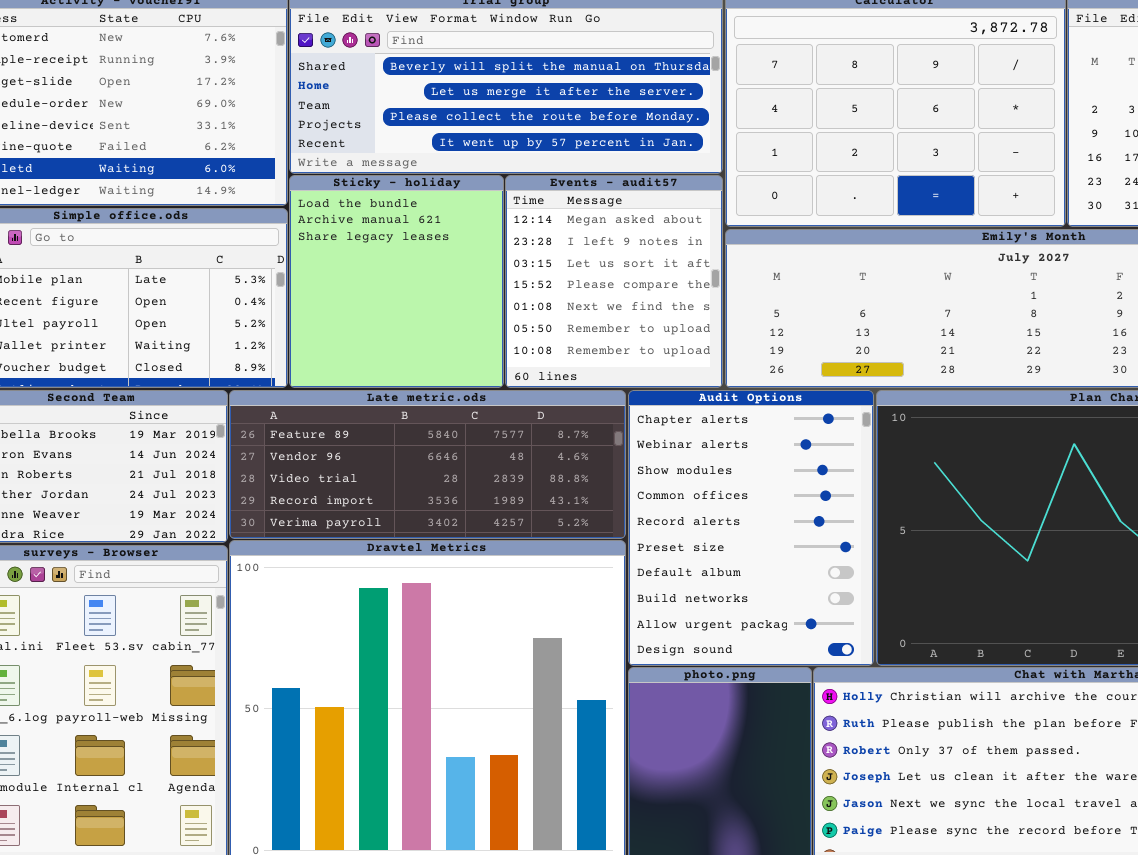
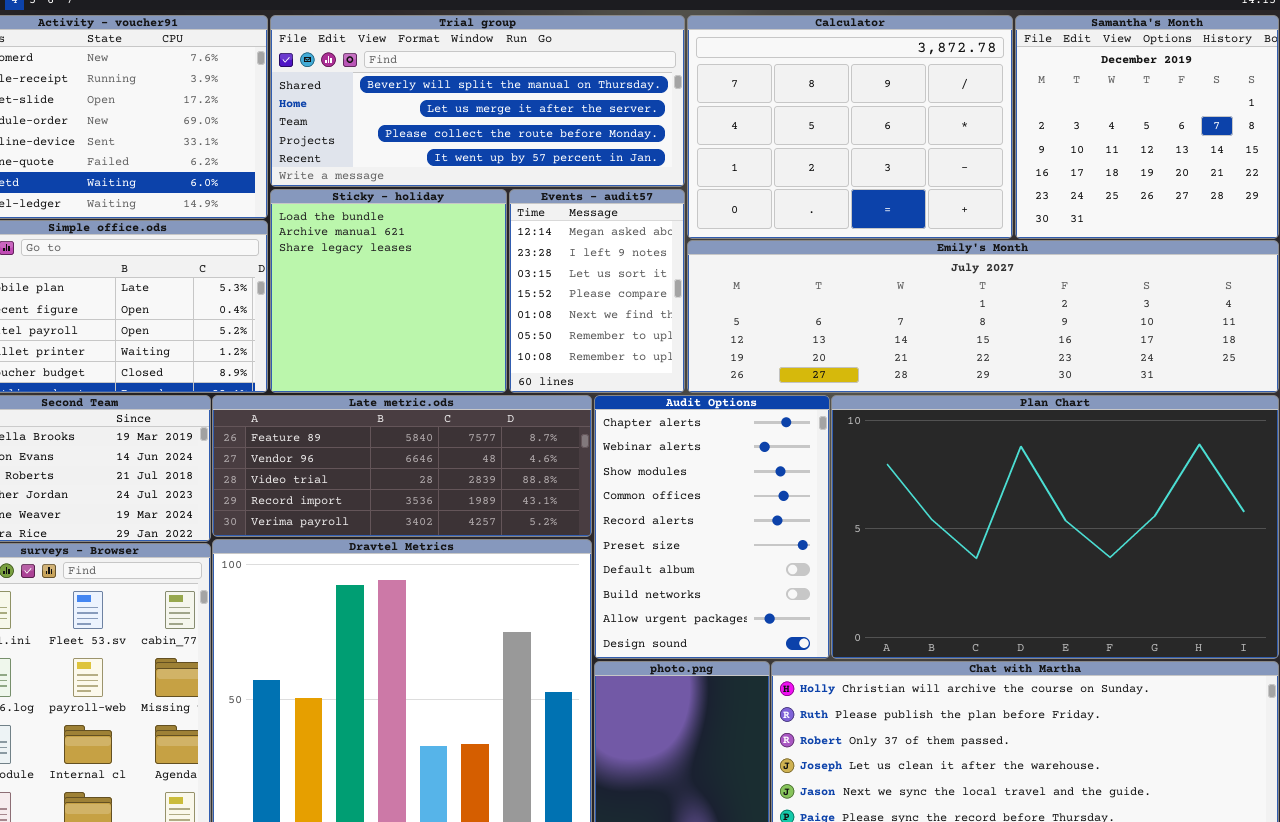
Sticky - holiday: [289,175,504,388] -> [270,189,507,393], resized
Events - audit57: [505,175,723,388] -> [509,189,685,393], resized

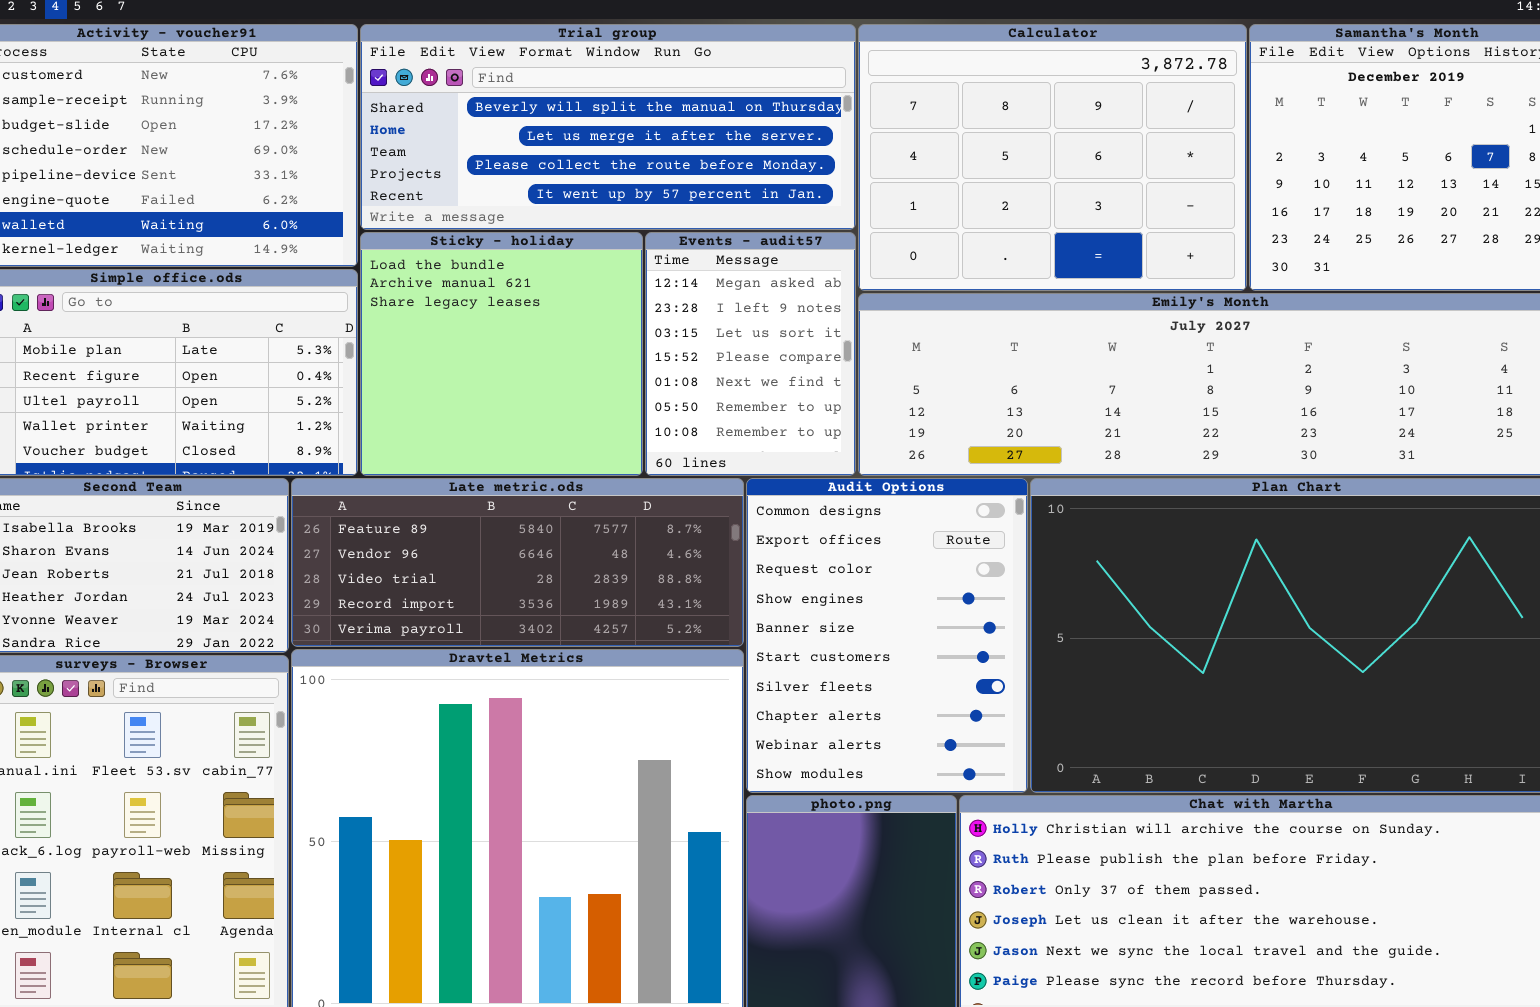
Audit Options: [594,395,830,659] -> [746,478,1028,793], scrolled up 7 rows

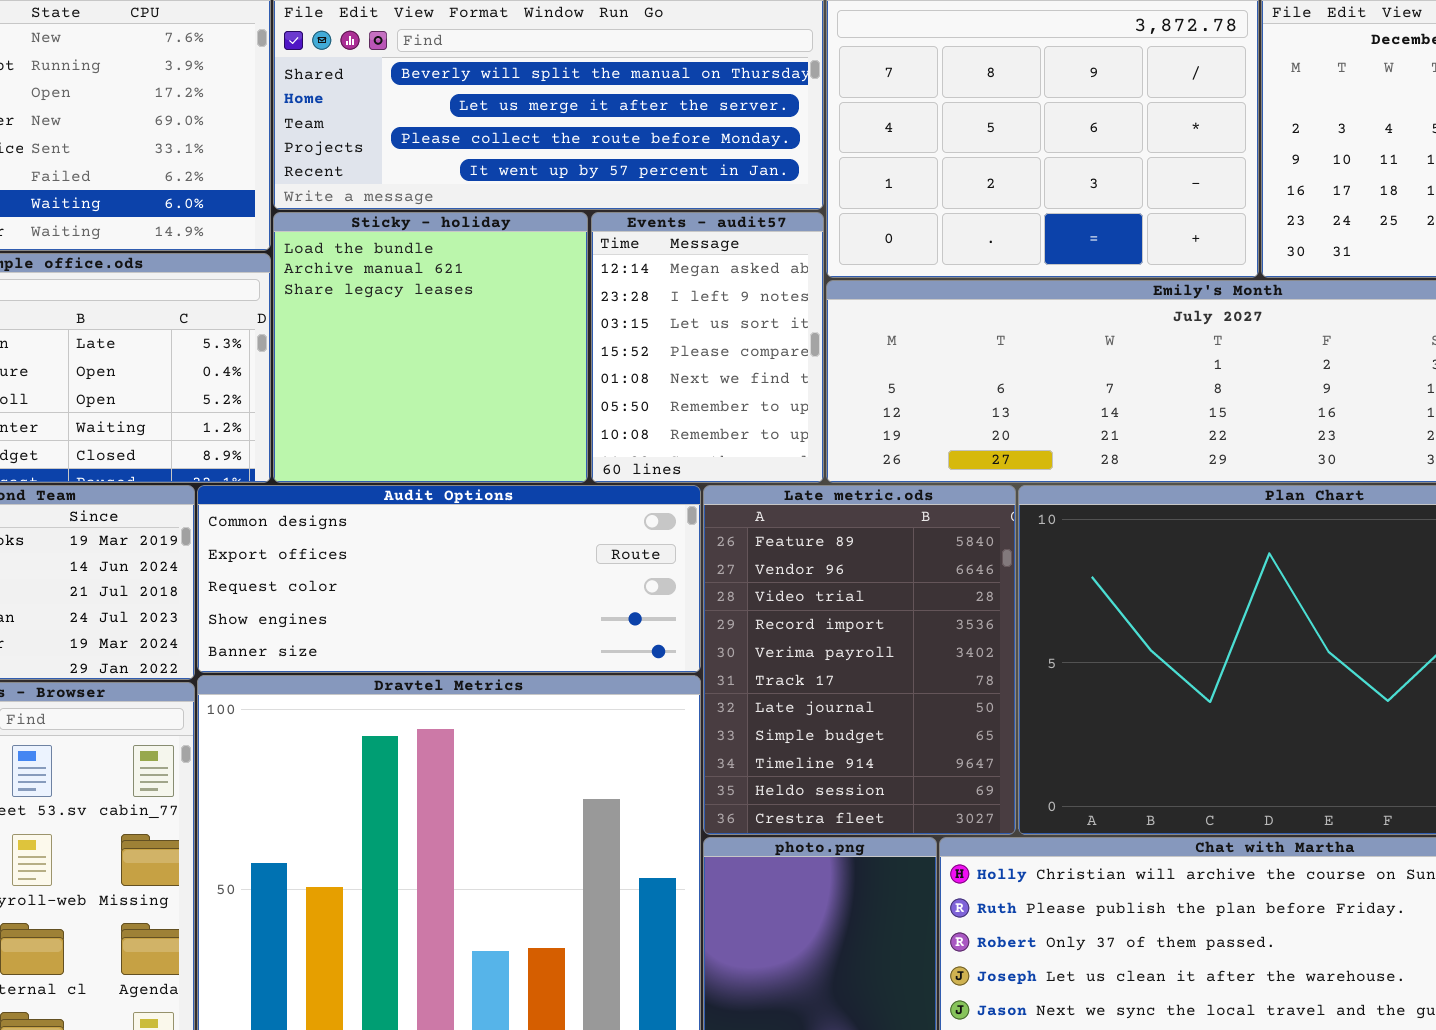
Late metric.ods: [291,478,744,647] -> [703,485,1016,835], moved, resized
Audit Options: [746,478,1028,793] -> [197,485,701,673], moved, resized

